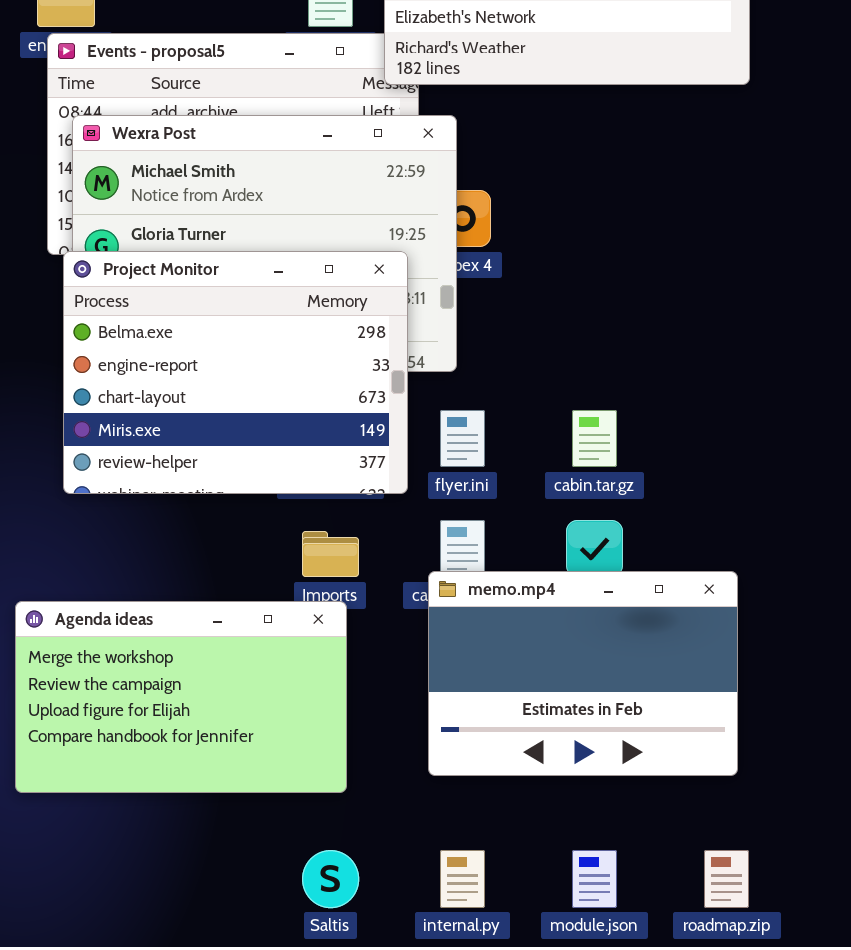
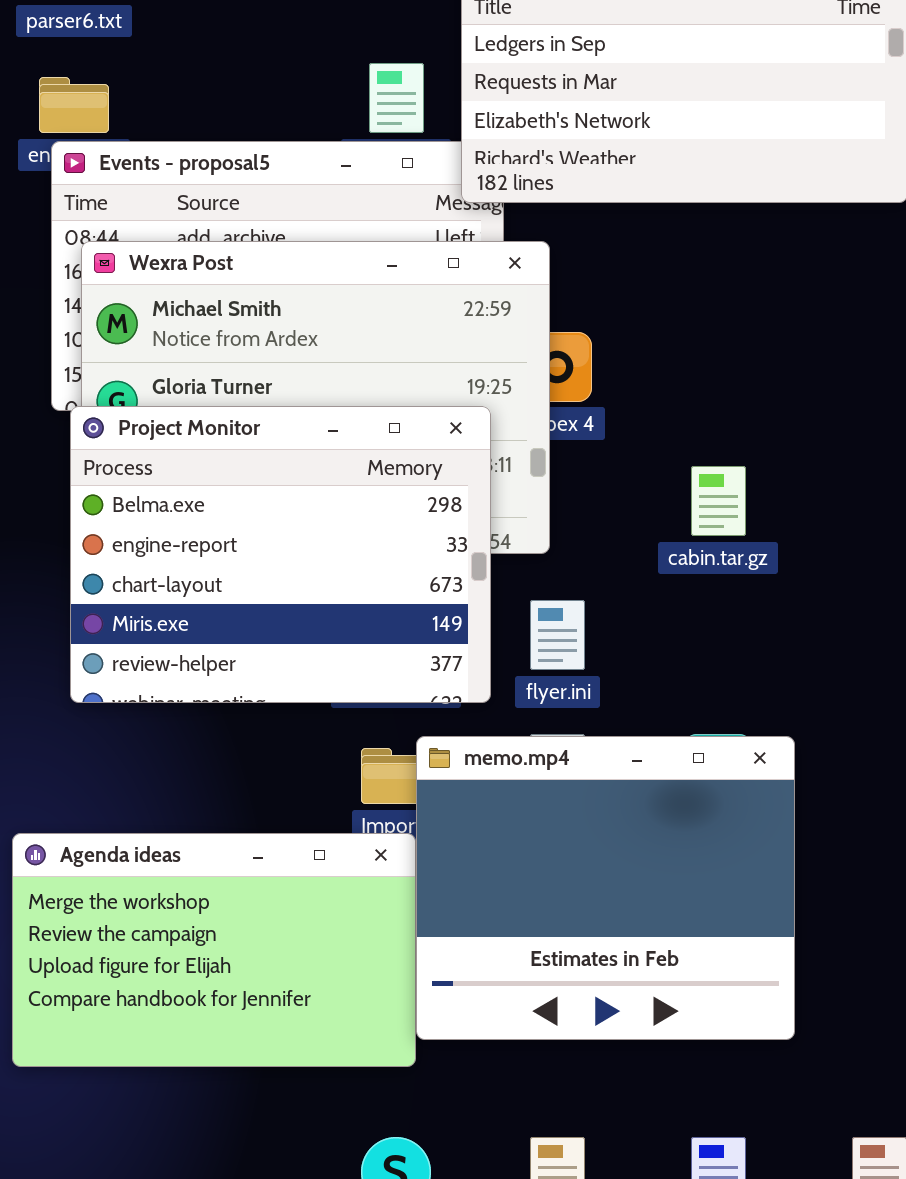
cabin.tar.gz: [572,410,617,467] -> [691,466,746,536], moved
memo.mp4: [428,571,738,776] -> [416,736,795,1040], moved, resized

